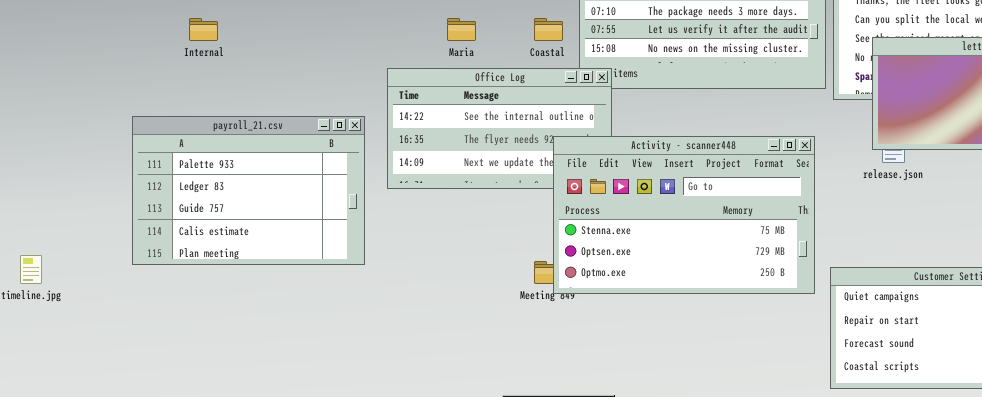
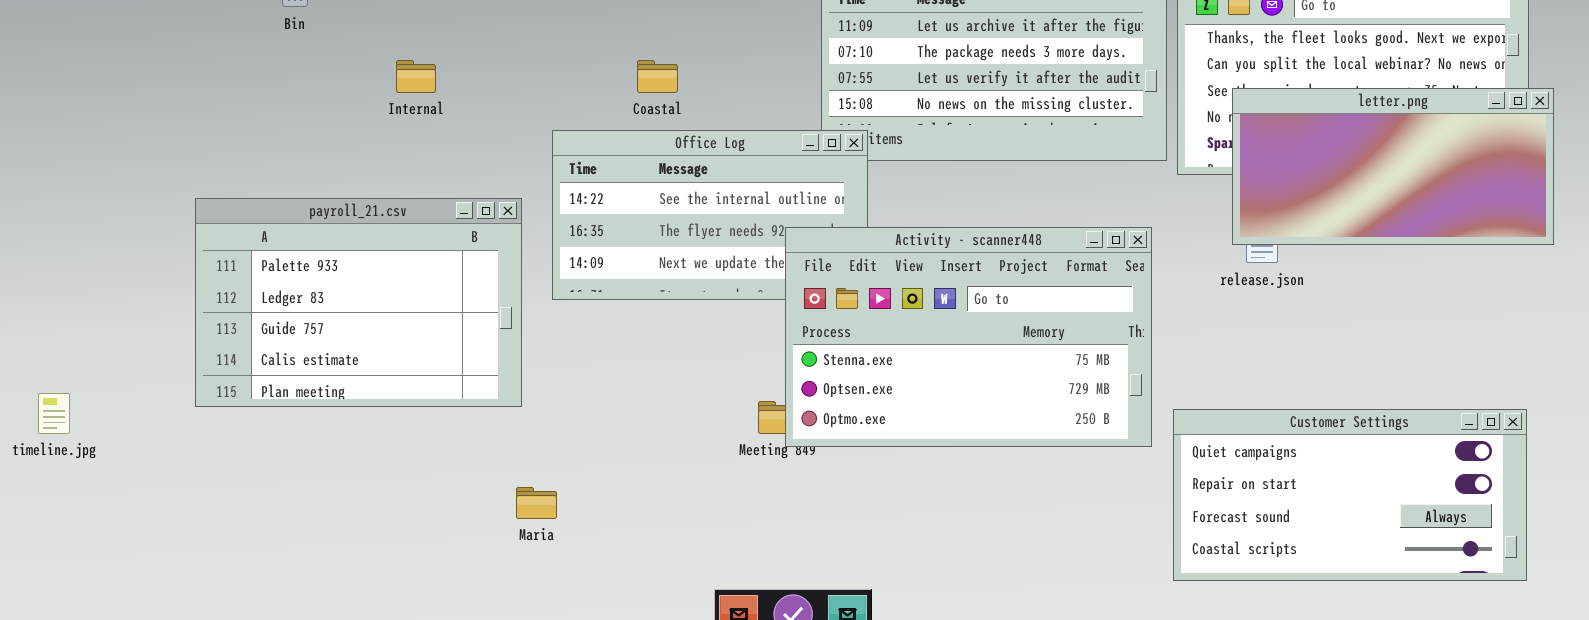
Internal: [189,18,218,41] -> [396,60,436,93], moved
Maria: [447,18,476,41] -> [516,487,557,519], moved
Coastal: [534,18,563,41] -> [637,60,678,93], moved

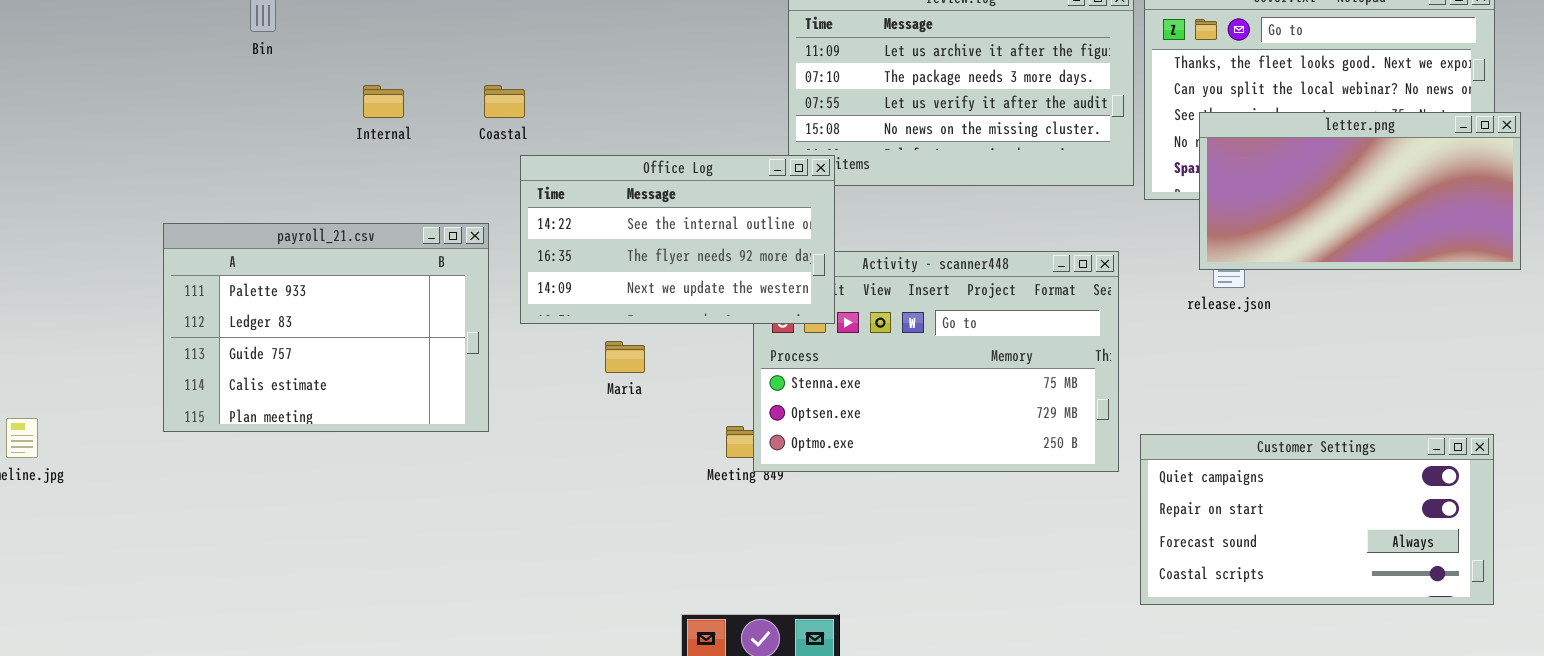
Coastal: [637,60,678,93] -> [484,85,525,118], moved
Office Log: [552,130,868,300] -> [520,155,835,324], raised
Maria: [516,487,557,519] -> [605,341,645,373], moved

